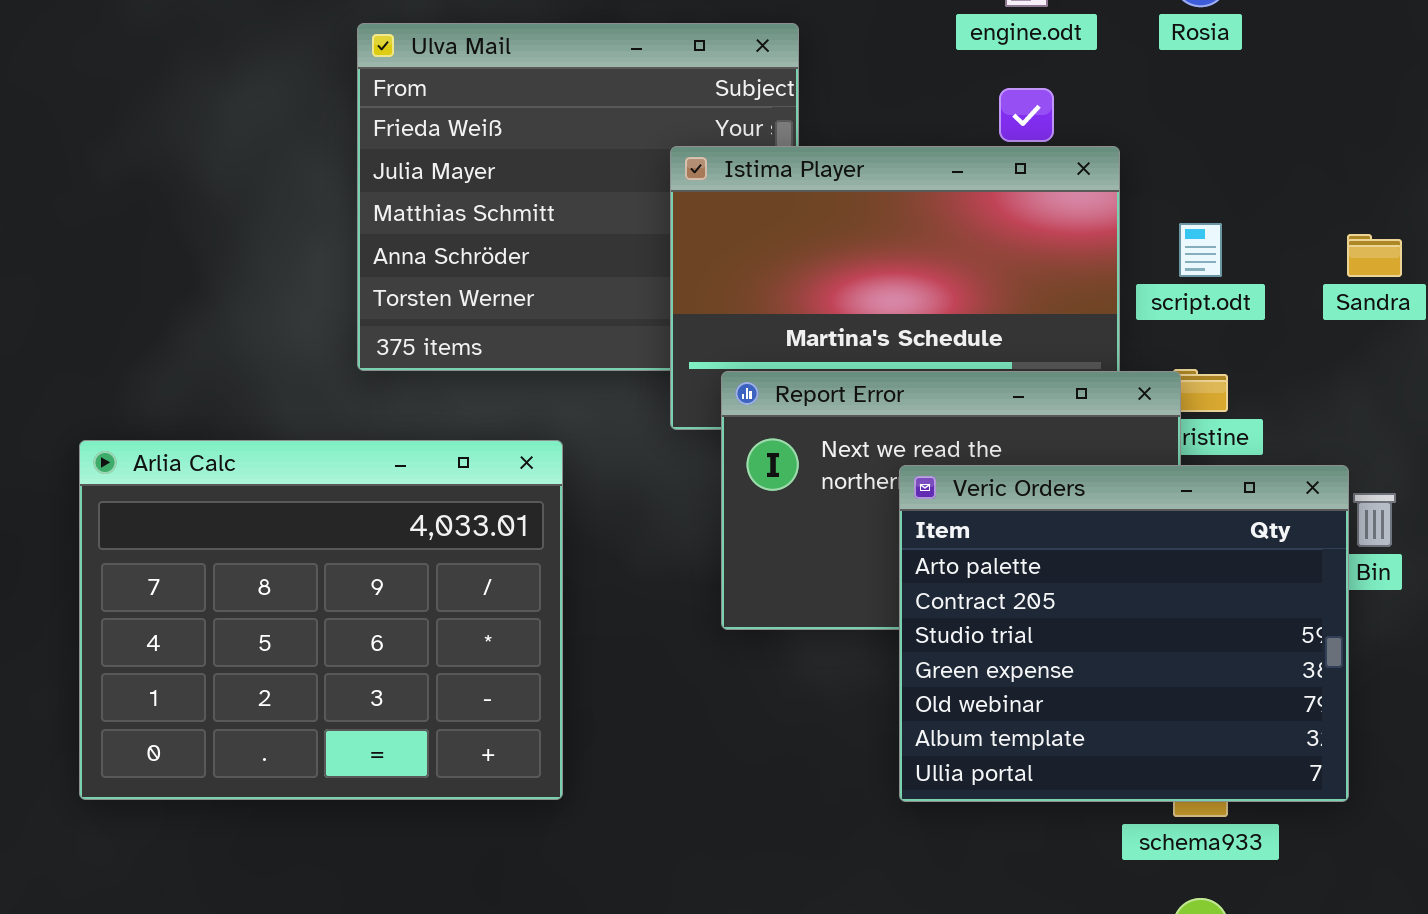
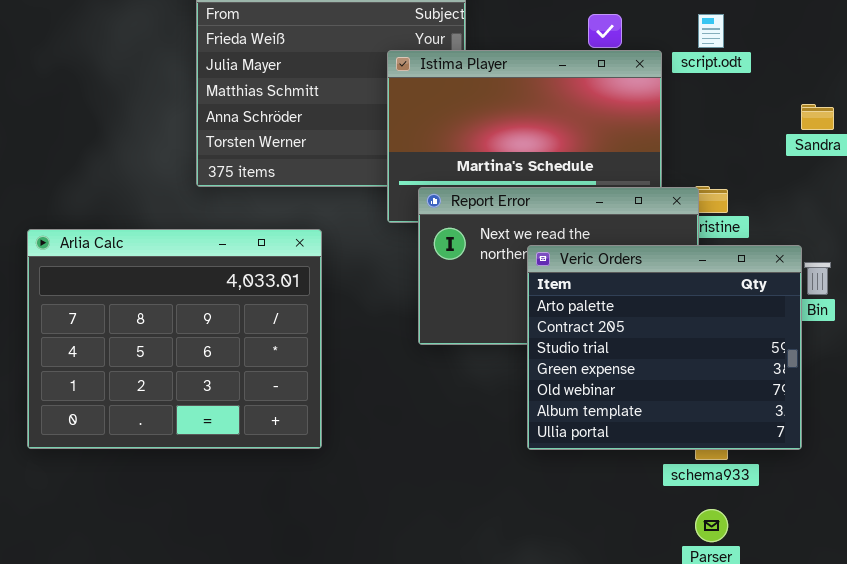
script.odt: [1179,223,1222,277] -> [698,14,724,48], moved

